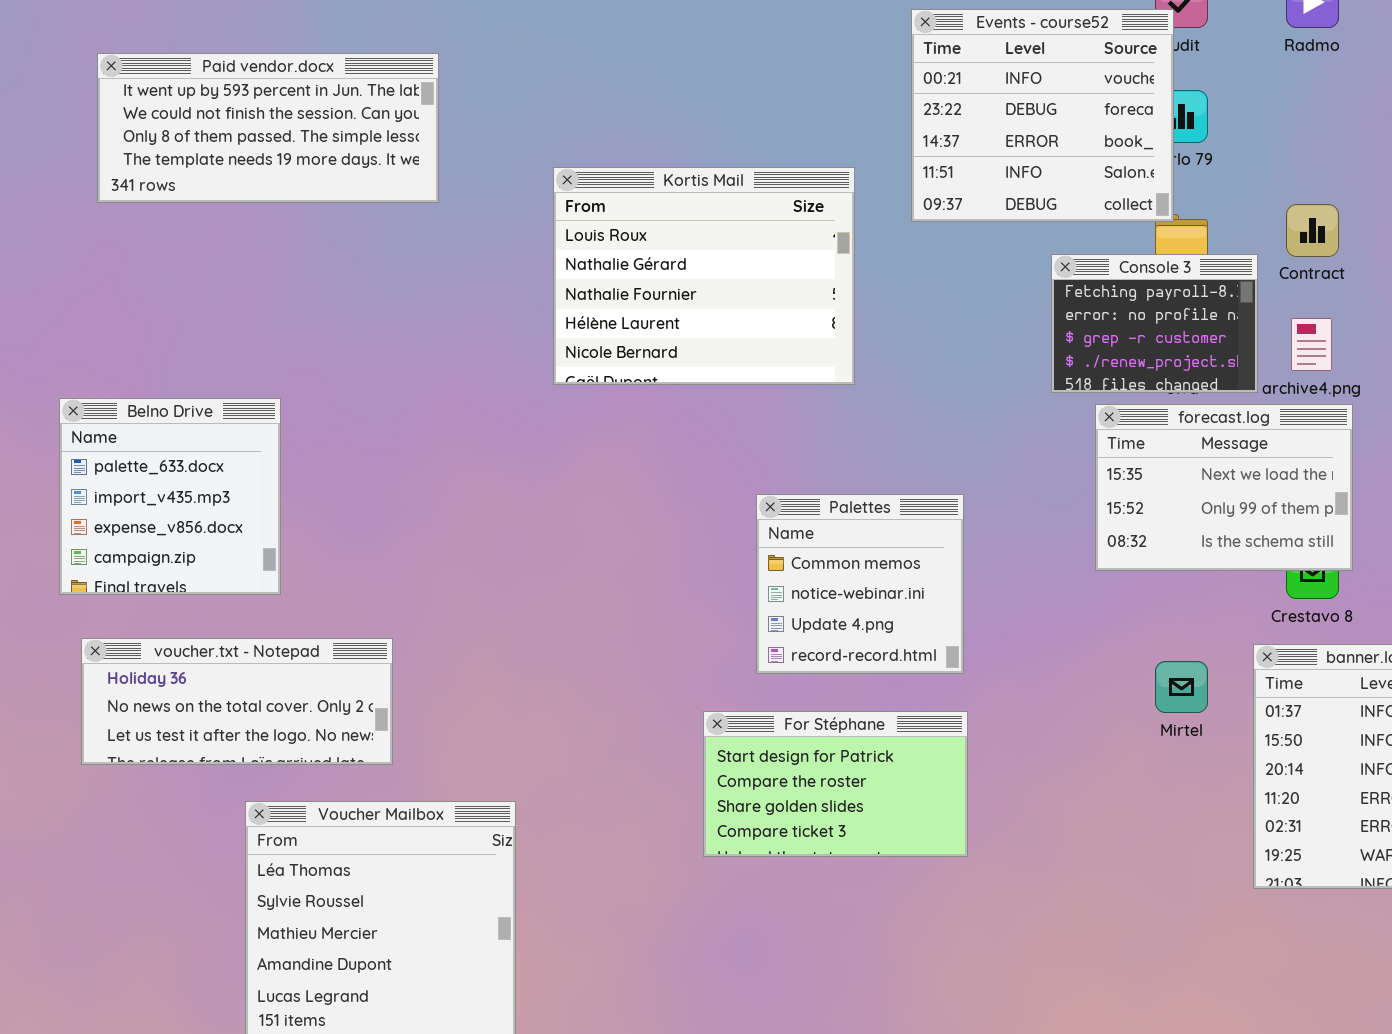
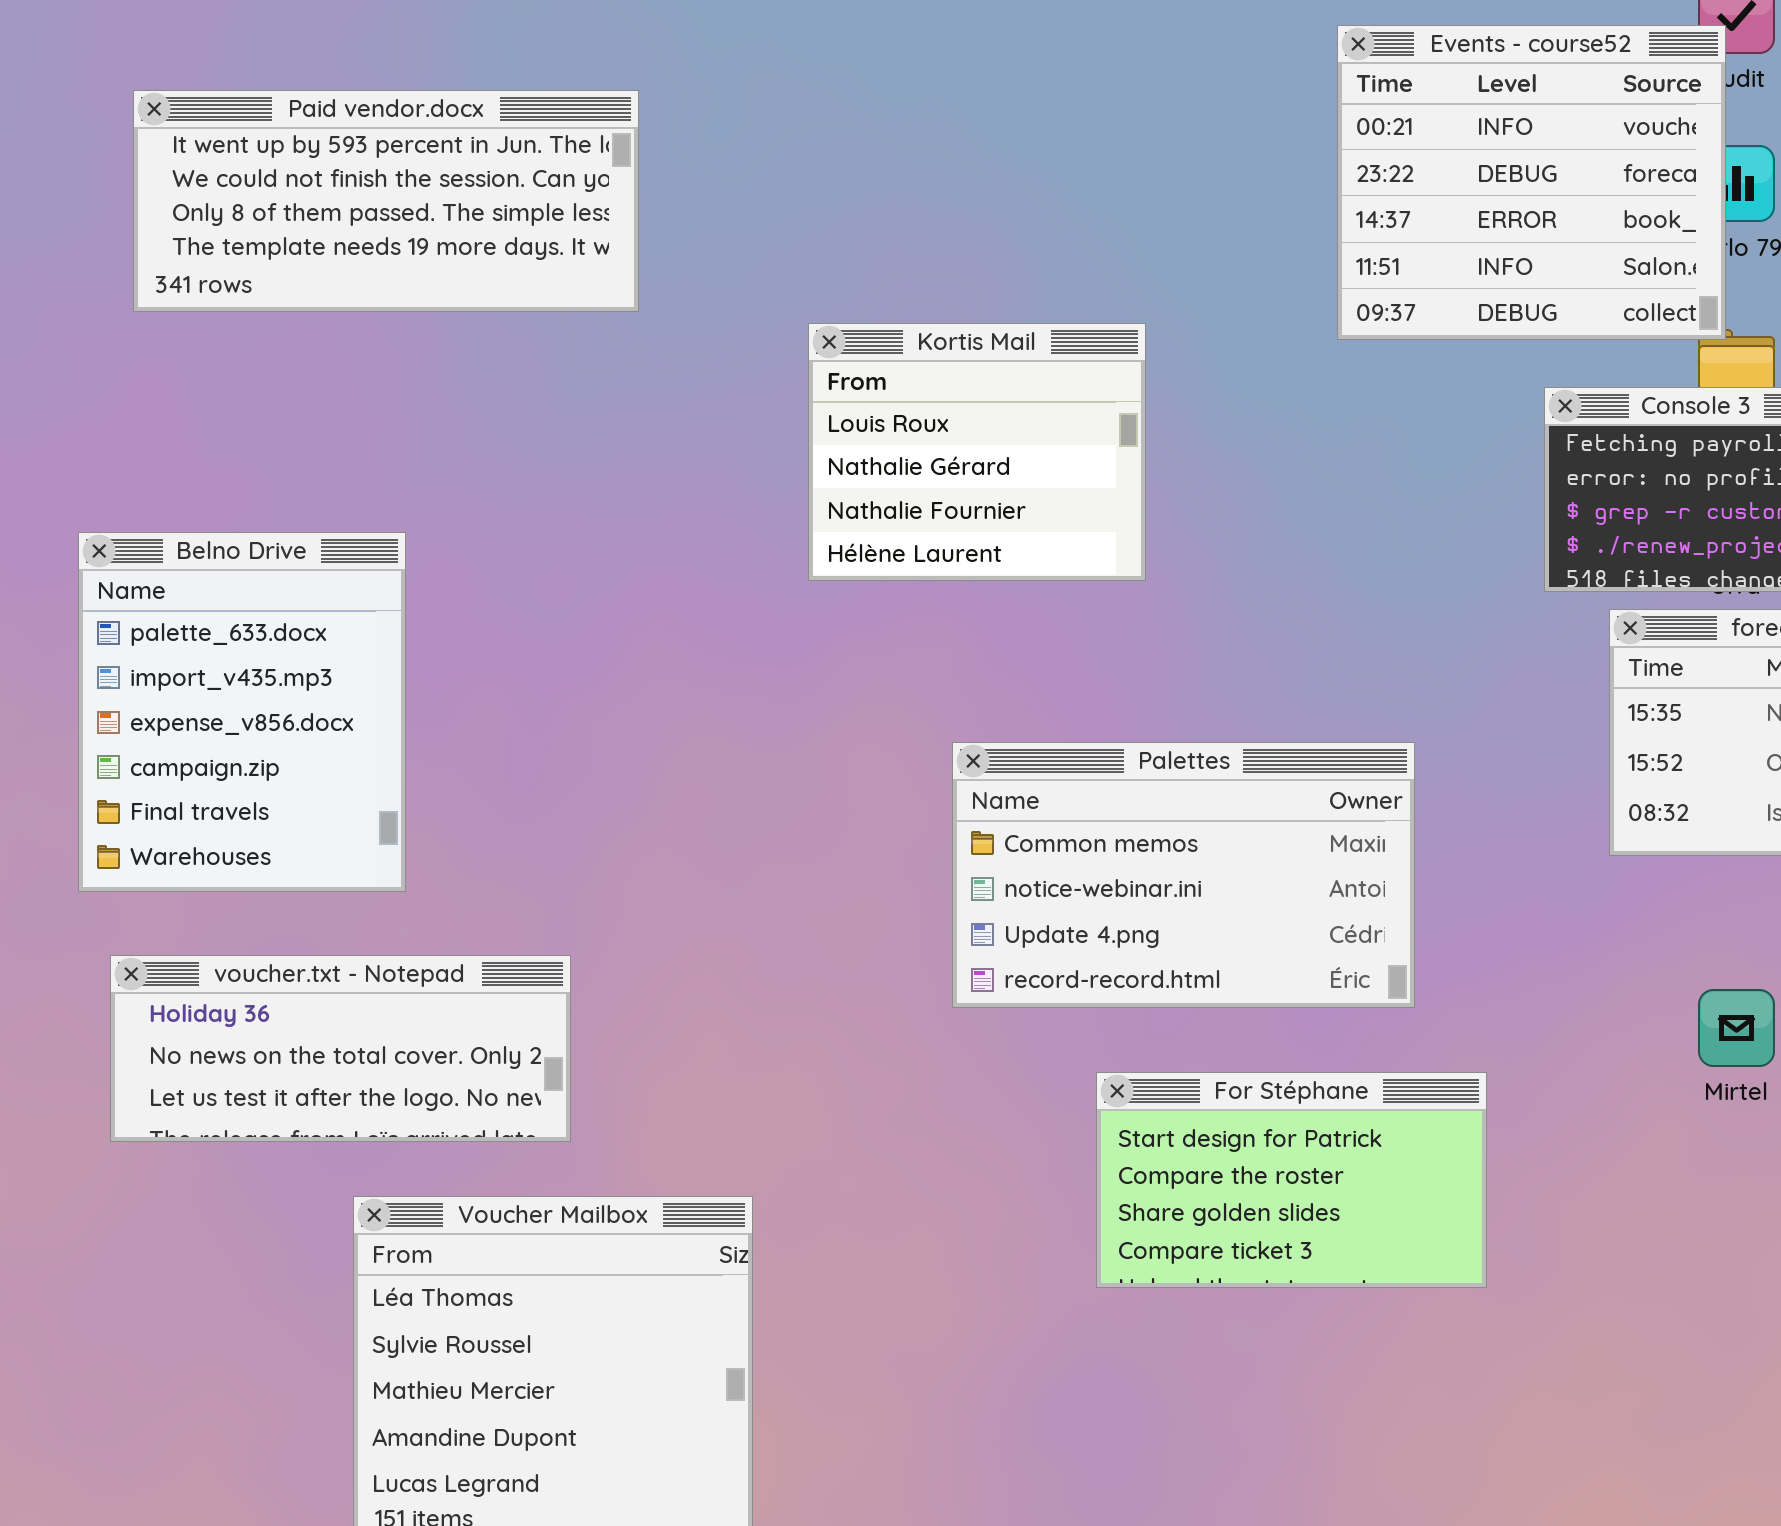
Kortis Mail: [553,167,855,385] -> [808,323,1146,581], resized
Belno Drive: [59,398,281,595] -> [78,532,406,892], resized
Palettes: [756,494,964,674] -> [952,742,1415,1008], resized
For Stéphane: [703,711,968,857] -> [1096,1072,1487,1288], moved

